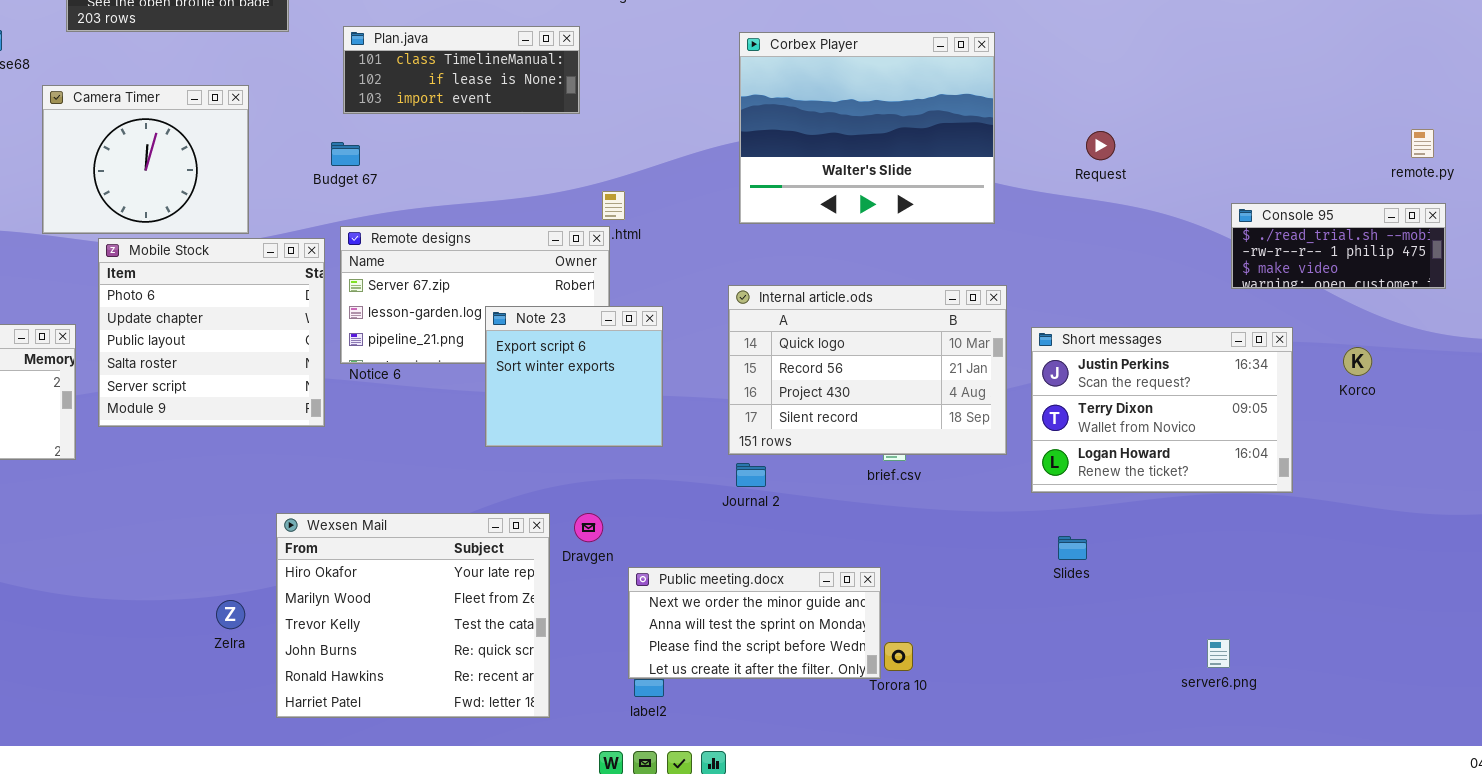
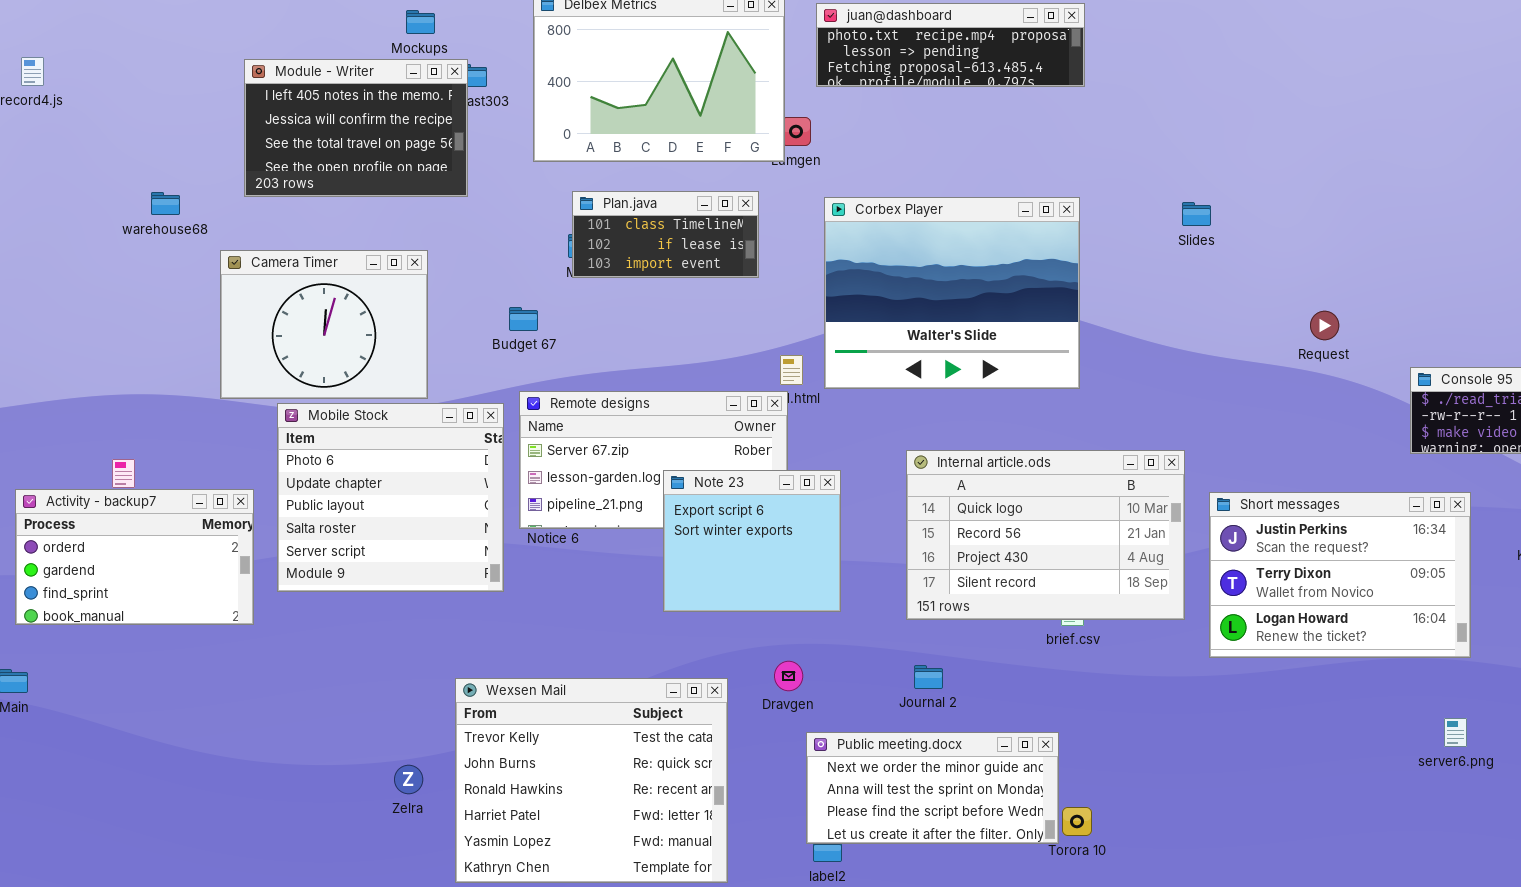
Plan.java: [343,26,580,114] -> [572,191,759,278], resized
Corbex Player: [739,32,995,224] -> [824,197,1080,389], moved
Request: [1086,131,1115,160] -> [1310,311,1339,340], moved
Journal 2: [736,463,766,487] -> [914,665,943,689], moved
Wexsen Mail: [276,513,550,718] -> [455,678,728,883], scrolled down 2 rows
Dravgen: [574,513,603,542] -> [774,661,803,691], moved
Slides: [1058,536,1087,560] -> [1182,202,1211,226], moved
server6.png: [1207,639,1230,668] -> [1444,718,1467,747], moved

